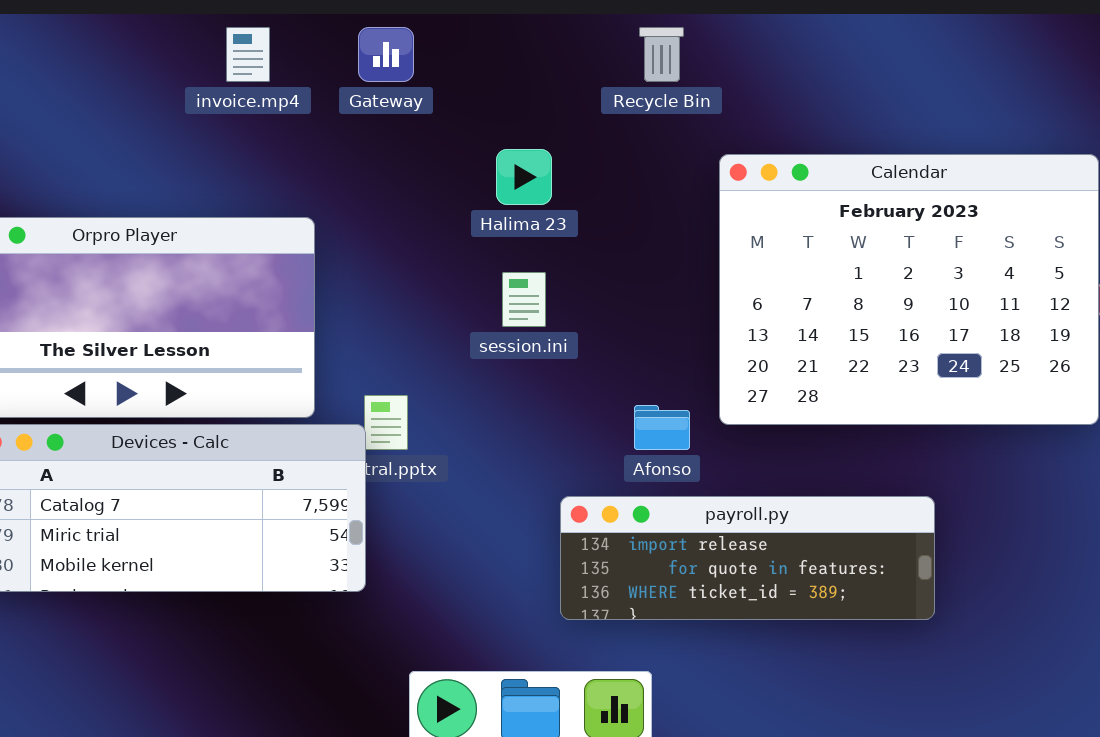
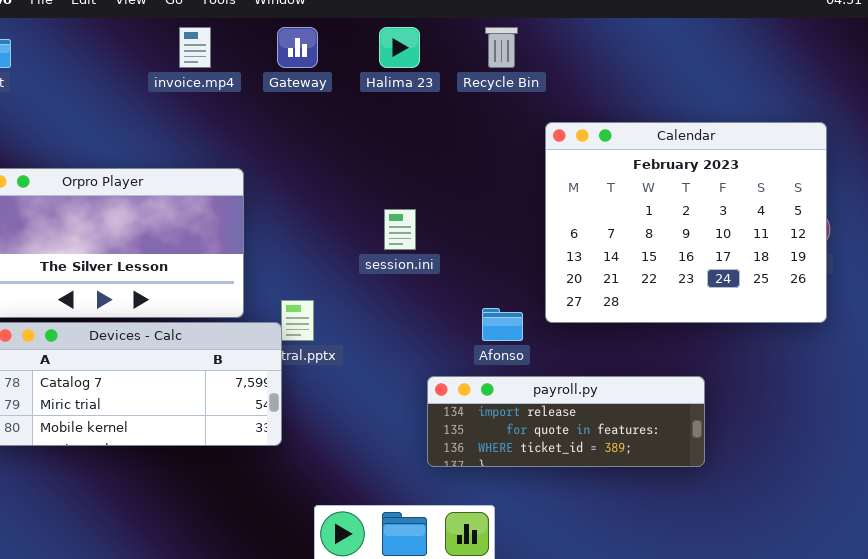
Halima 23: [496,149,552,205] -> [379,27,420,68], moved

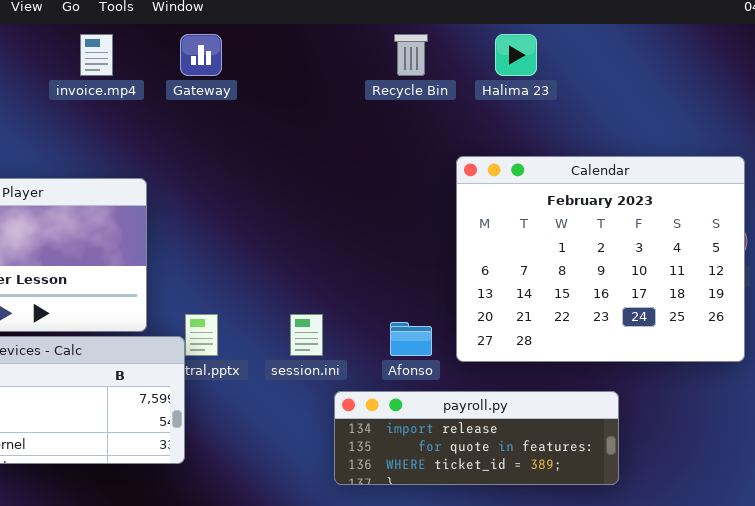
Halima 23: [379,27,420,68] -> [495,34,537,76], moved
Calendar: [545,122,827,323] -> [456,156,745,362], moved
session.ini: [384,209,416,250] -> [290,314,323,356], moved

